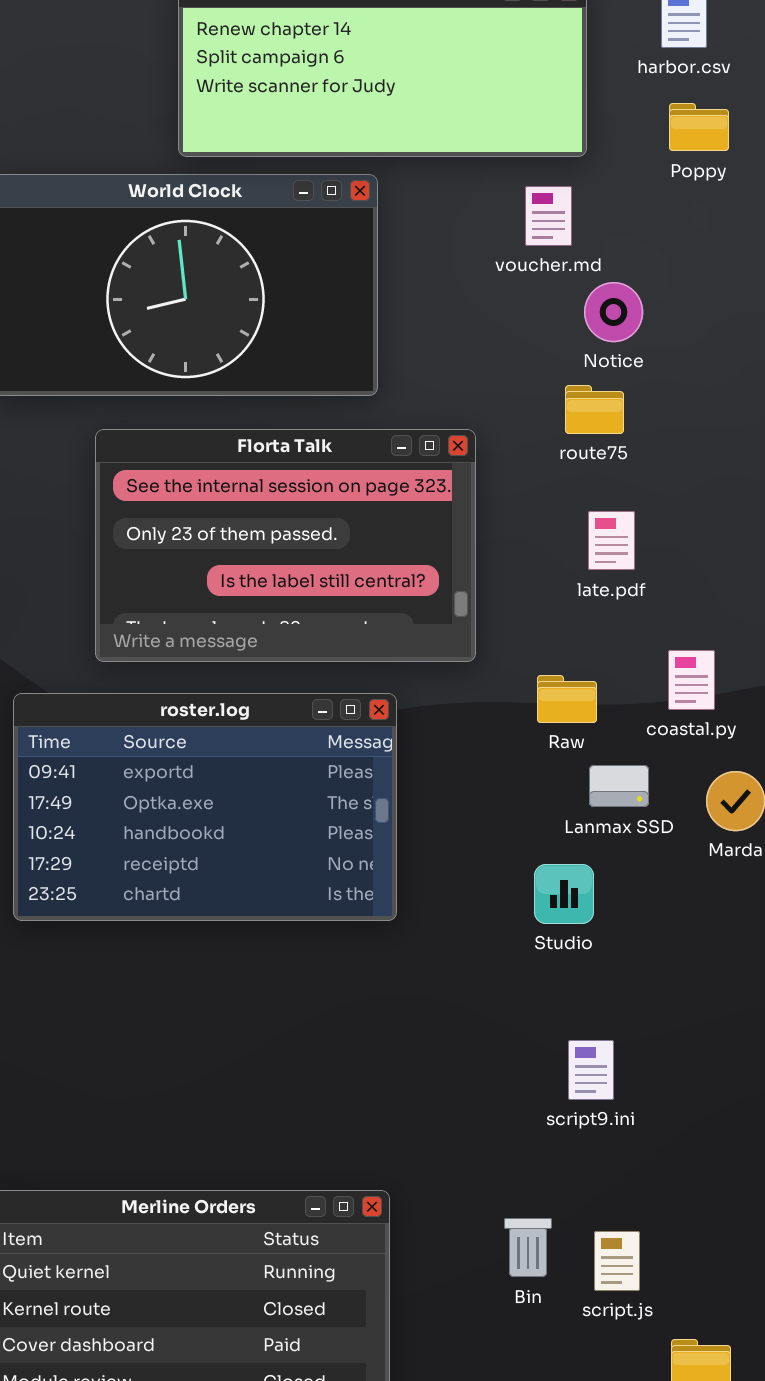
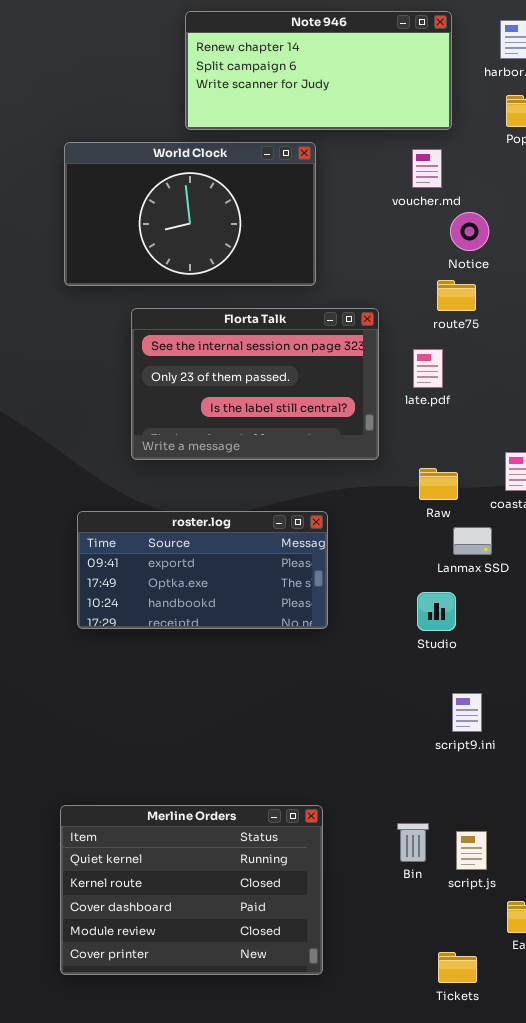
late.pdf: [588,511,635,570] -> [413,349,443,388], moved
roster.log: [13,693,397,921] -> [77,511,328,629], resized
script9.ini: [568,1040,614,1100] -> [452,693,482,732], moved

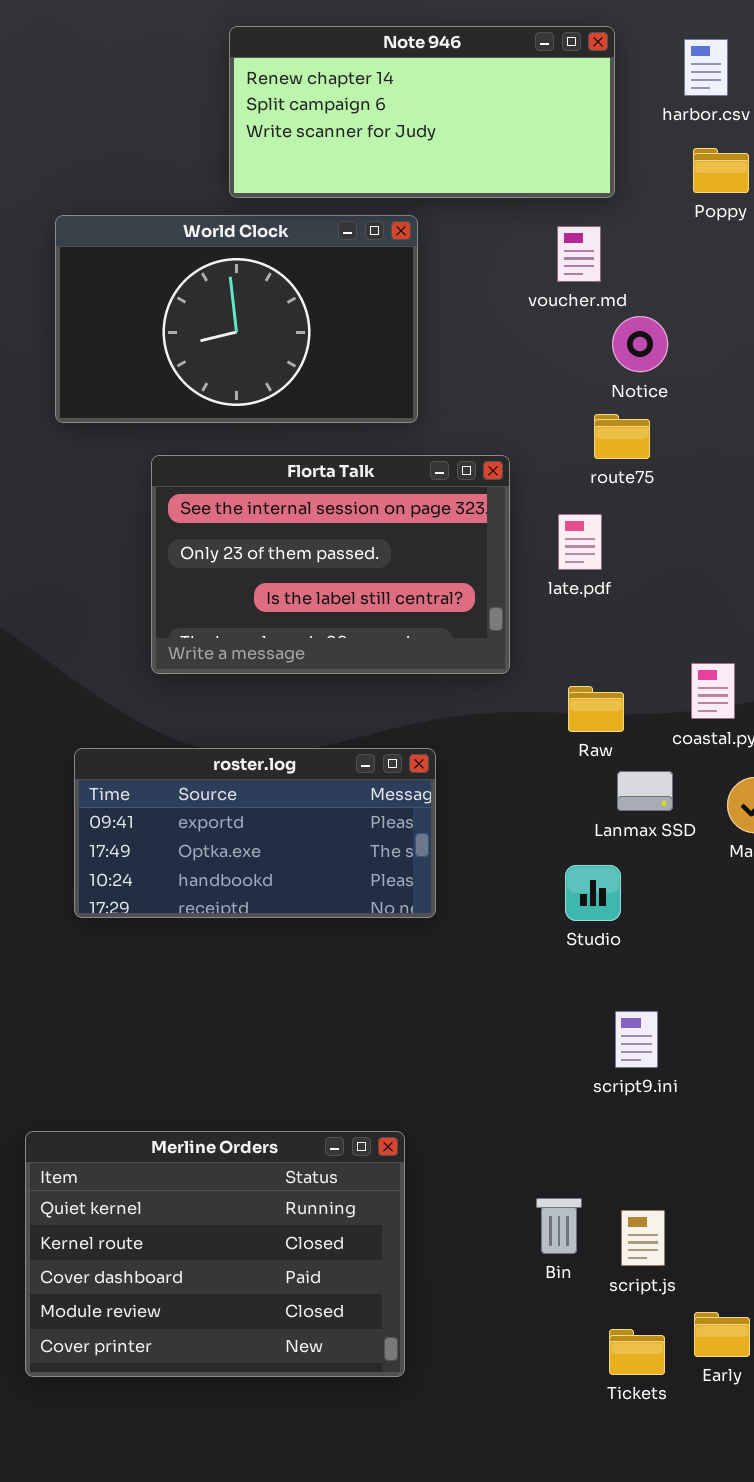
Merline Orders: [60,805,323,975] -> [25,1131,405,1377], moved
Tickets: [438,952,477,983] -> [609,1329,665,1375], moved

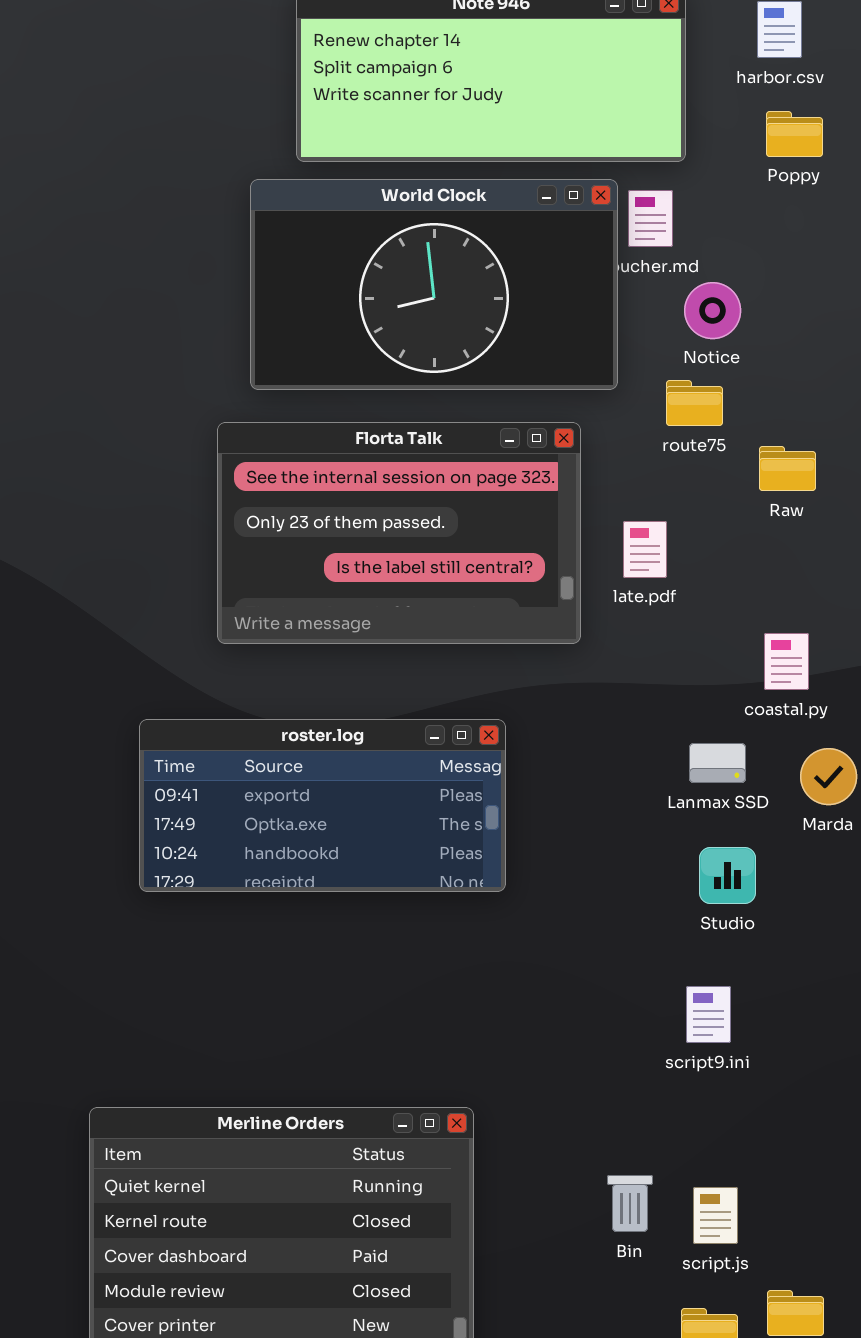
World Clock: [55,215,418,423] -> [250,179,618,390], moved
late.pdf: [558,514,602,570] -> [623,521,667,578], moved
Raw: [568,686,624,732] -> [759,446,816,491], moved
Studio: [565,865,621,921] -> [699,847,756,904], moved

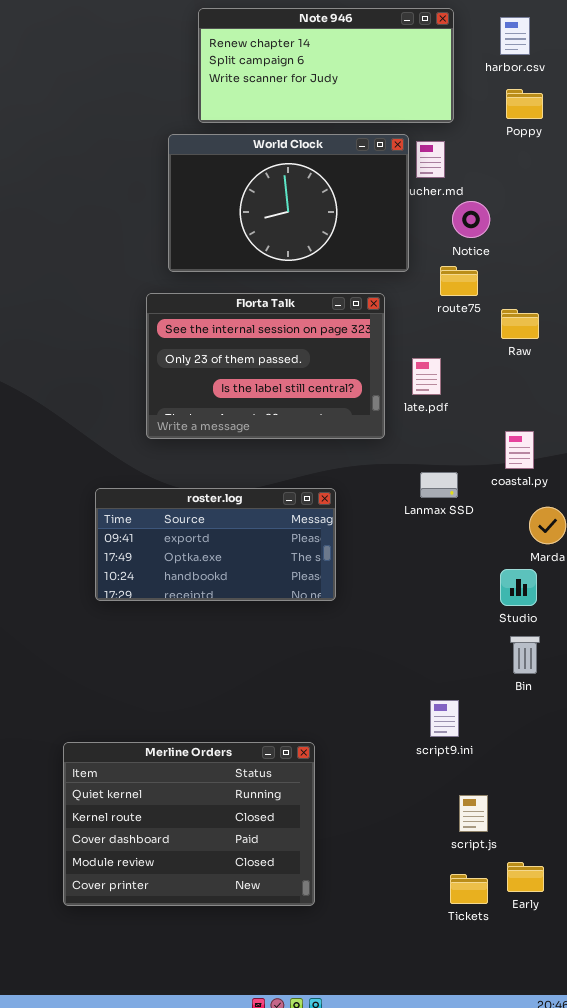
Lanmax SSD: [689,743,746,783] -> [420,472,458,498], moved
Studio: [699,847,756,904] -> [500,569,537,606], moved
script9.ini: [686,986,731,1043] -> [430,700,459,737], moved
Bin: [607,1175,653,1232] -> [510,636,540,674], moved

